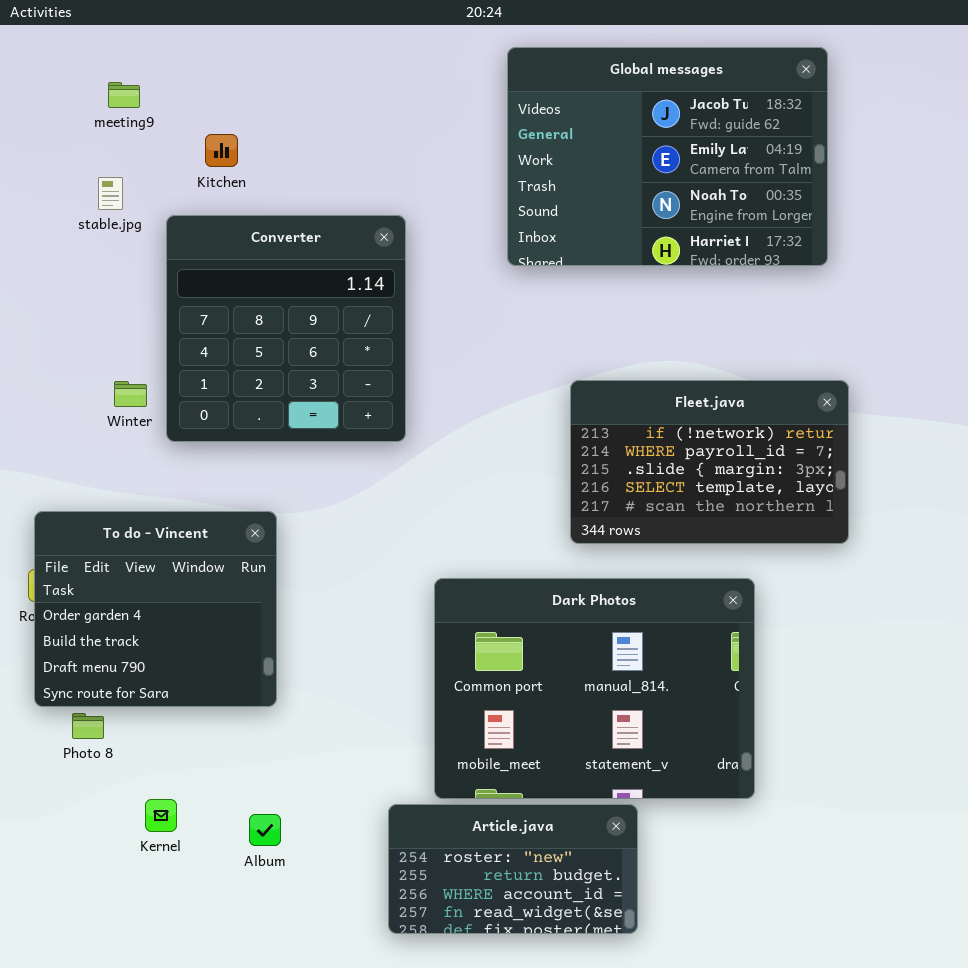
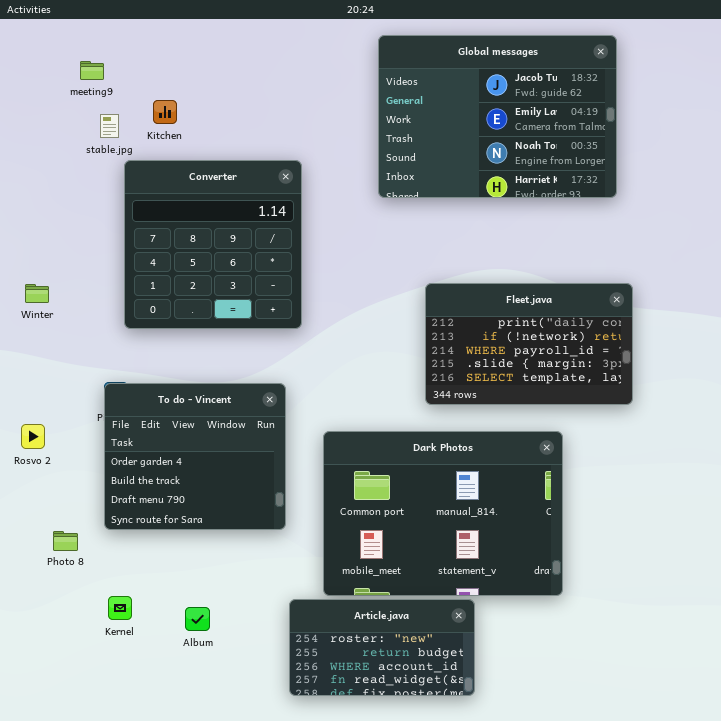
stable.jpg: [98,177,123,210] -> [100,114,119,138], moved
Fleet.java: [570,380,849,544] -> [425,283,633,405], scrolled up 1 row
Winter: [114,381,147,407] -> [25,284,49,303], moved
To do - Vincent: [34,511,277,707] -> [104,383,286,530], moved

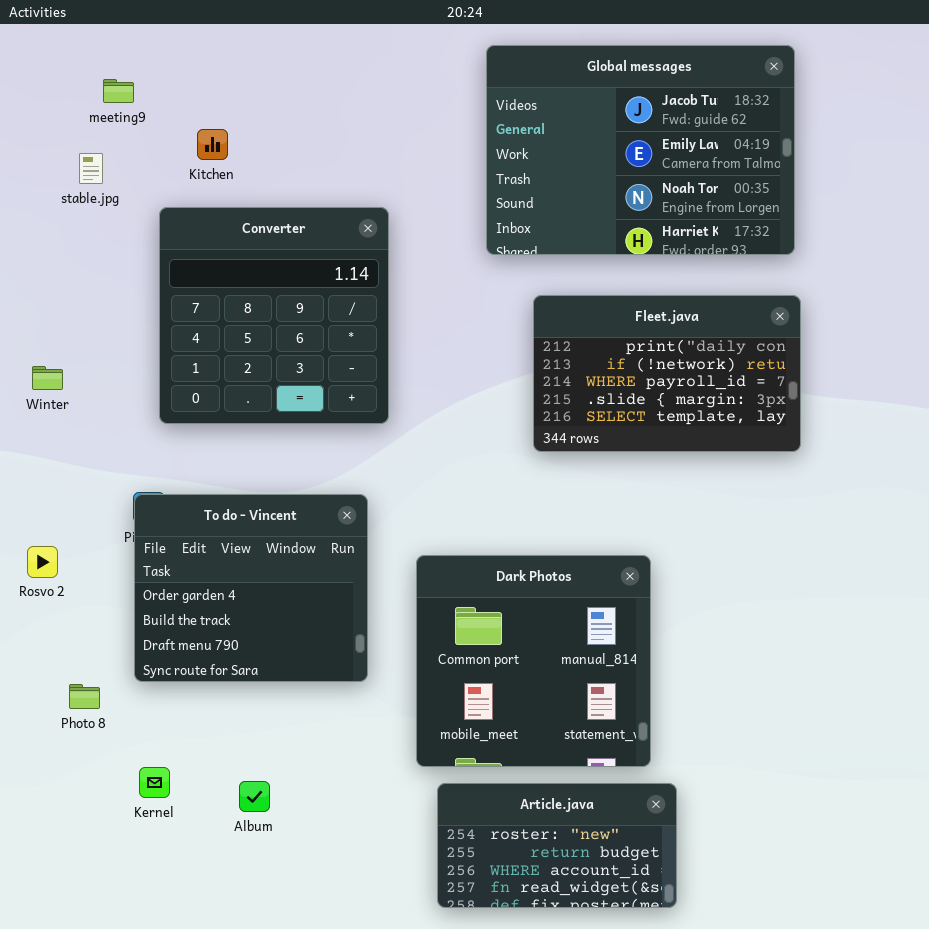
stable.jpg: [100,114,119,138] -> [79,153,103,184], moved
Fleet.java: [425,283,633,405] -> [533,295,801,452], moved
Dark Photos: [323,431,563,596] -> [416,555,651,767], resized
Article.java: [289,599,475,696] -> [437,783,677,908], moved

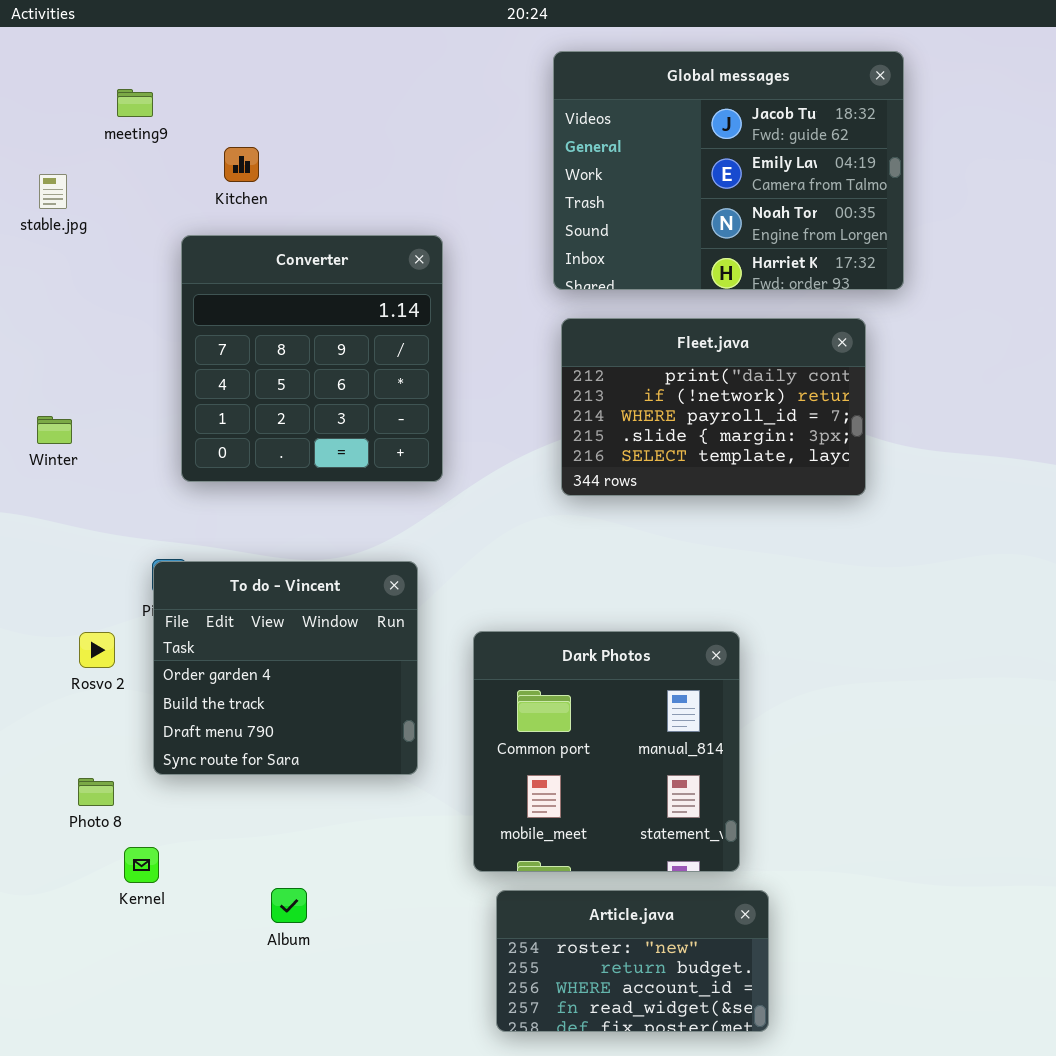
stable.jpg: [79,153,103,184] -> [39,174,67,209], moved
Fleet.java: [533,295,801,452] -> [561,318,866,496], moved
Rosvo 2: [27,546,58,578] -> [79,632,115,668], moved
Kernel: [139,767,170,798] -> [124,847,159,883], moved

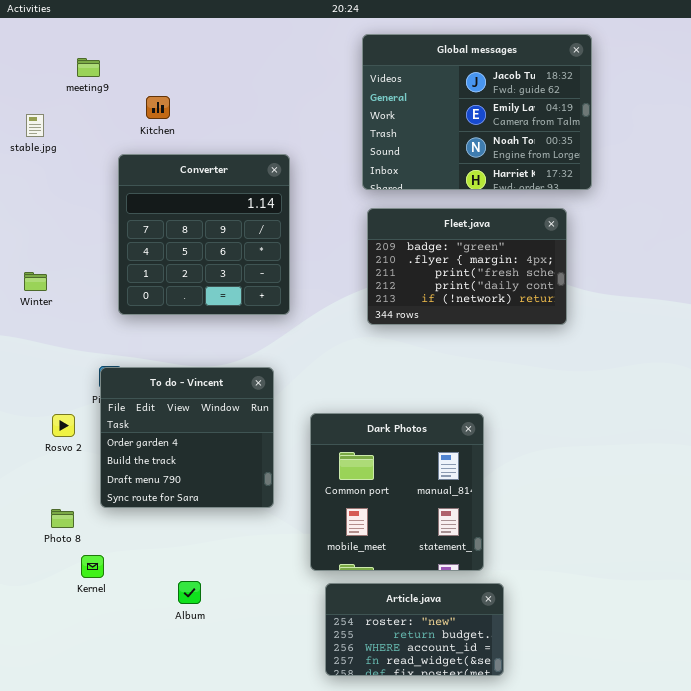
Fleet.java: [561,318,866,496] -> [367,208,567,325], scrolled up 3 rows

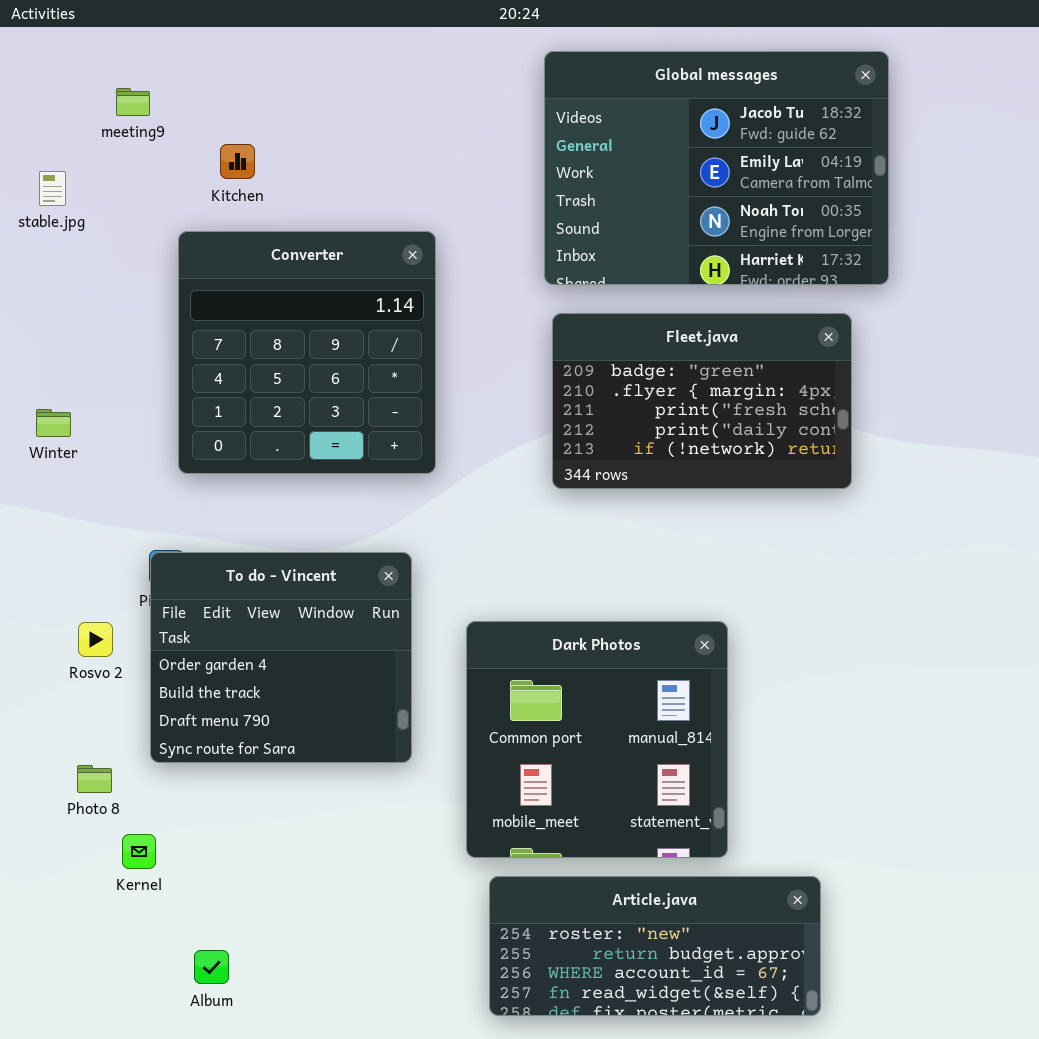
Album: [178,581,201,604] -> [194,950,229,984], moved
Article.java: [325,583,504,676] -> [489,876,821,1016], resized

